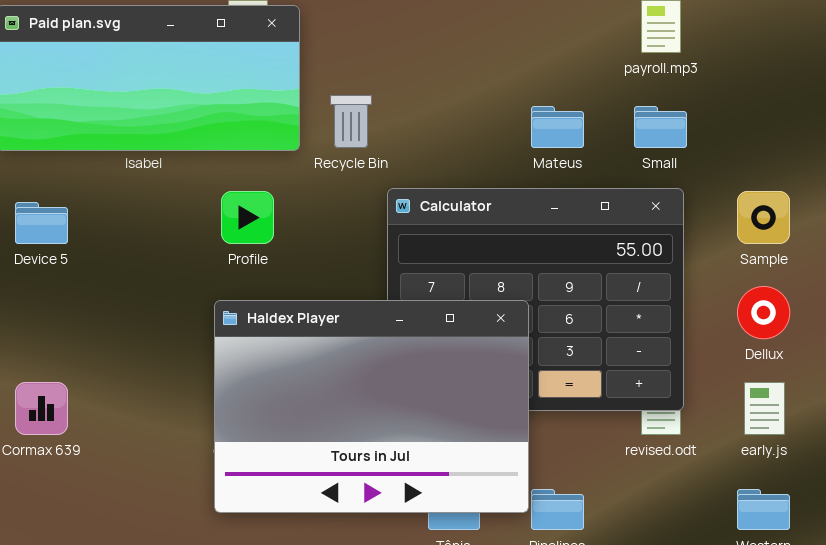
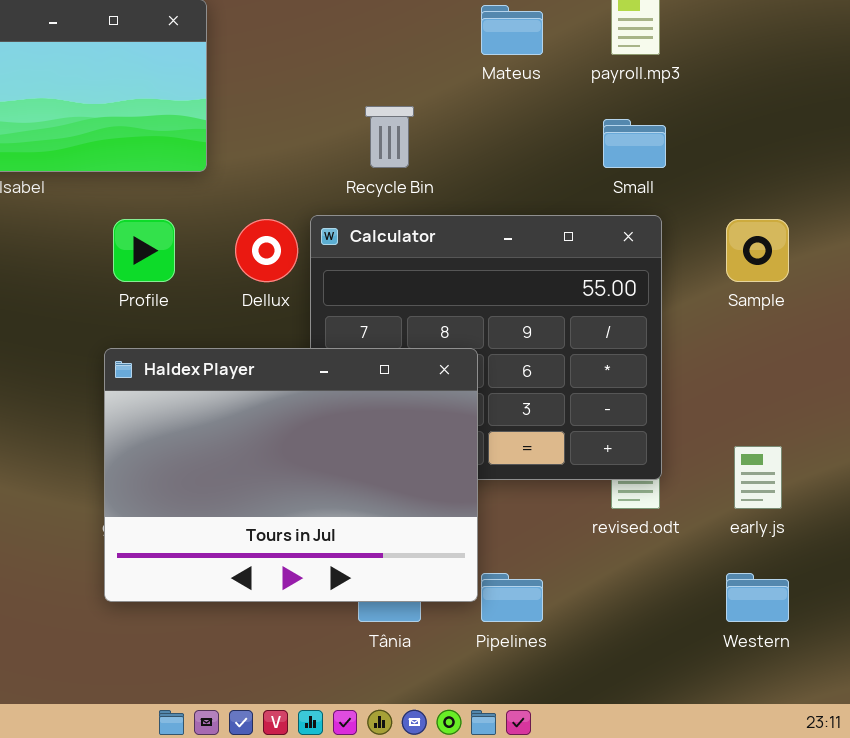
Recycle Bin: [330,95,372,148] -> [365,106,414,168], moved
Mateus: [531,106,584,148] -> [481,5,543,55], moved
Dellux: [737,286,790,339] -> [235,219,298,282], moved

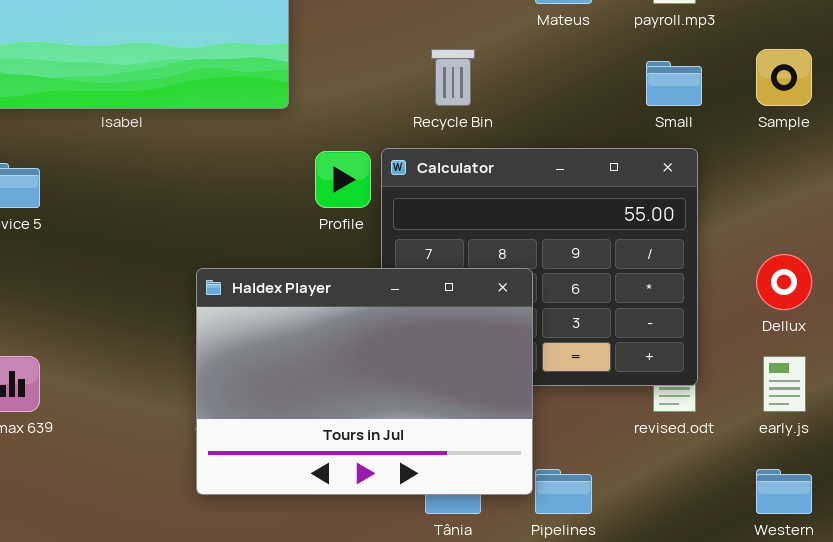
Profile: [113,219,175,282] -> [315,151,371,208], moved
Dellux: [235,219,298,282] -> [756,254,812,310], moved
Sample: [726,219,789,282] -> [756,49,812,106], moved

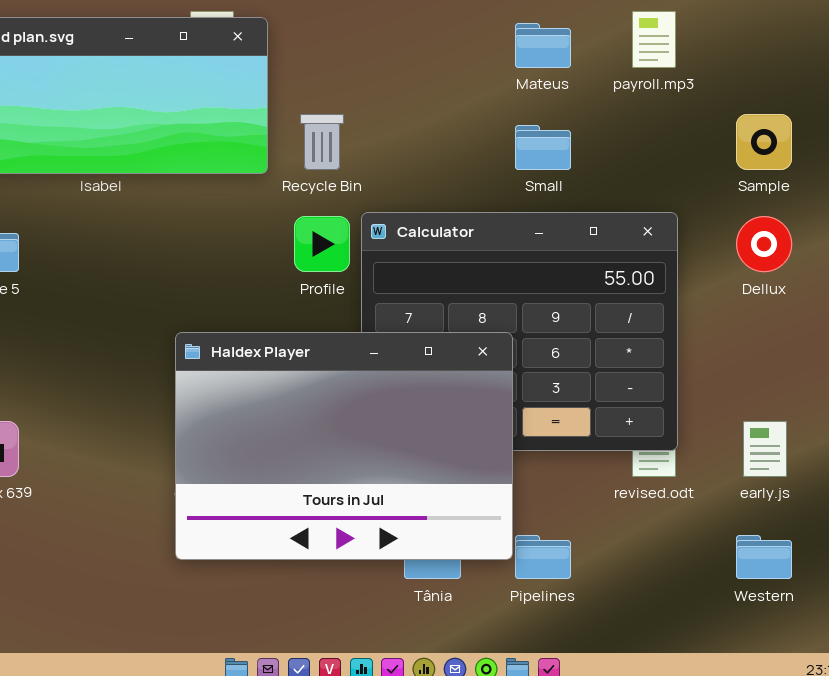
Recycle Bin: [431,49,475,106] -> [300,114,344,170], moved
Small: [646,61,702,106] -> [515,125,571,170], moved
Dellux: [756,254,812,310] -> [736,216,792,272], moved

